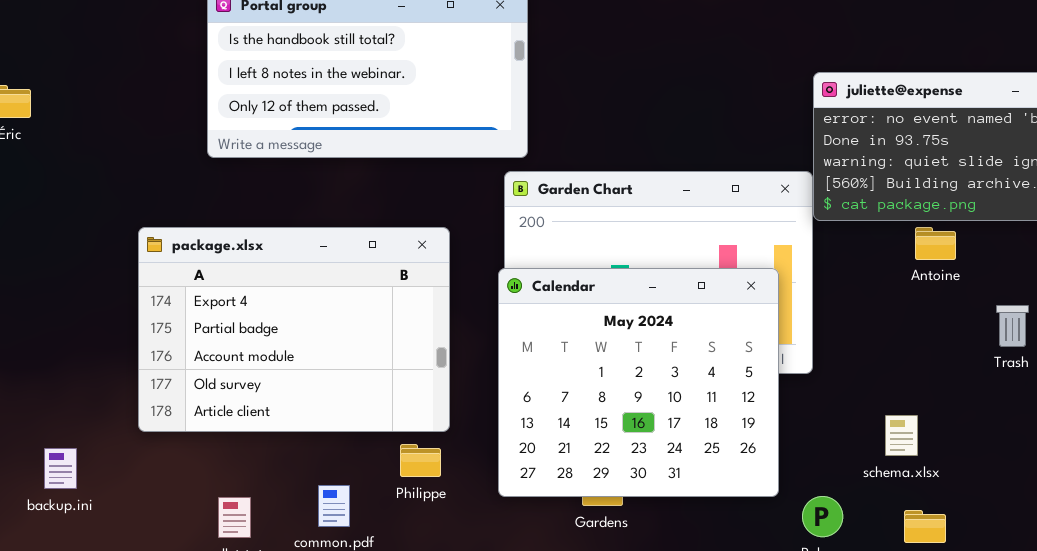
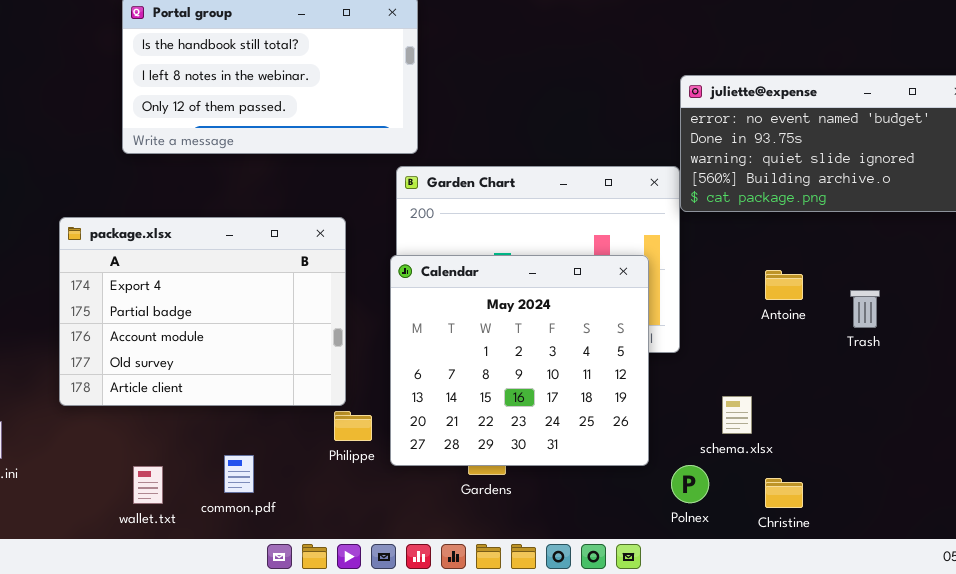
Antoine: [915,227,956,260] -> [765,270,803,300], moved
schema.xlsx: [885,415,918,456] -> [722,396,752,434], moved
Philippe: [400,444,441,477] -> [334,411,372,441], moved

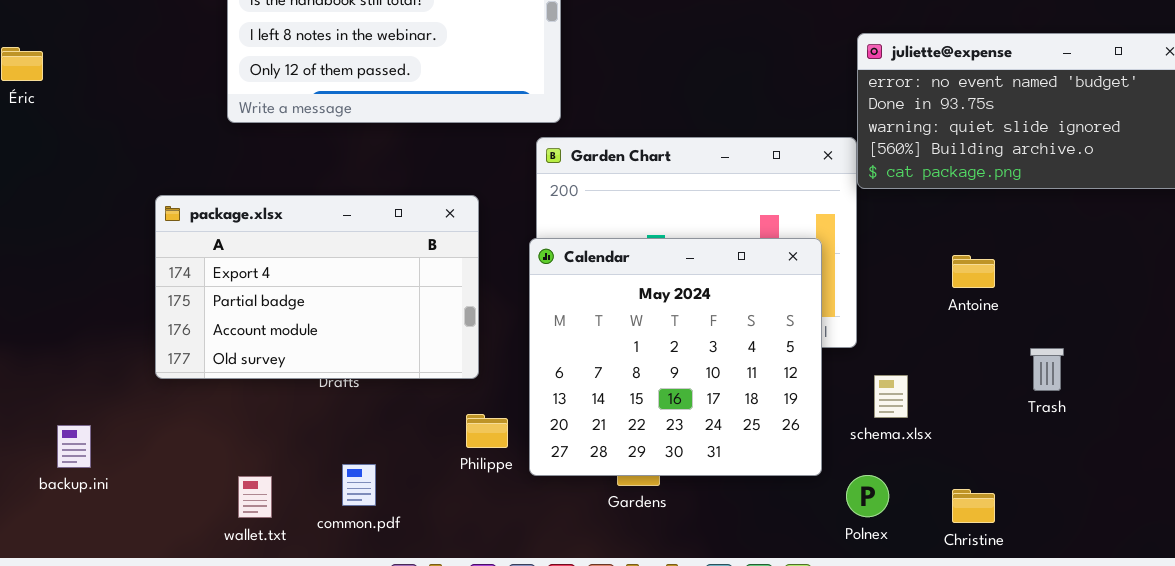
package.xlsx: [59,217,346,406] -> [155,195,479,379], resized
Trash: [850,290,880,328] -> [1030,348,1064,391], moved
schema.xlsx: [722,396,752,434] -> [874,375,908,418], moved

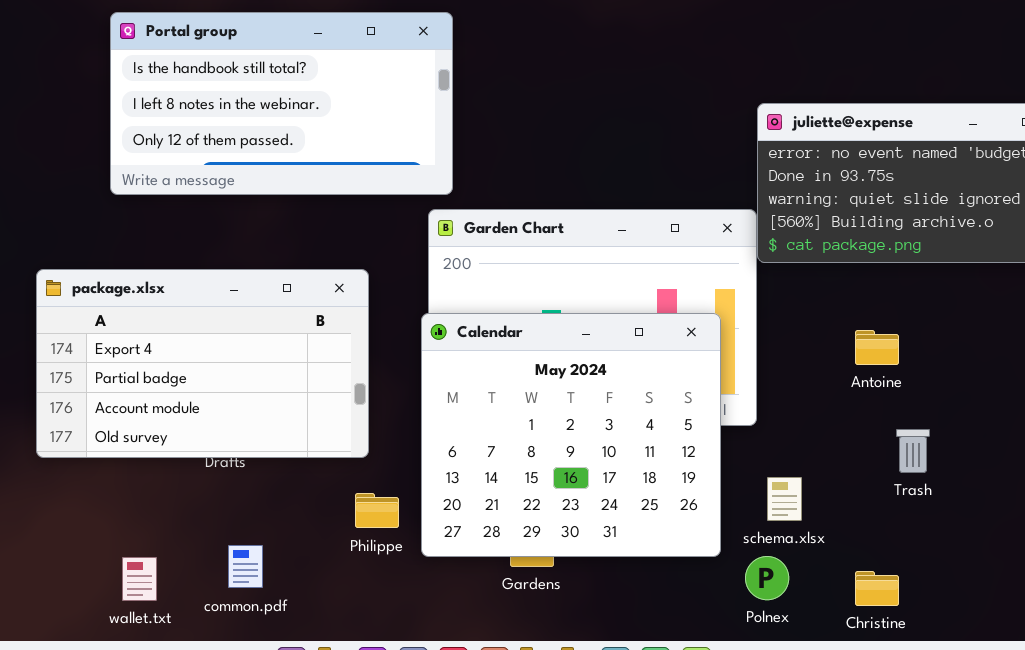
Trash: [1030,348,1064,391] -> [896,429,930,473], moved
schema.xlsx: [874,375,908,418] -> [767,477,802,521], moved

